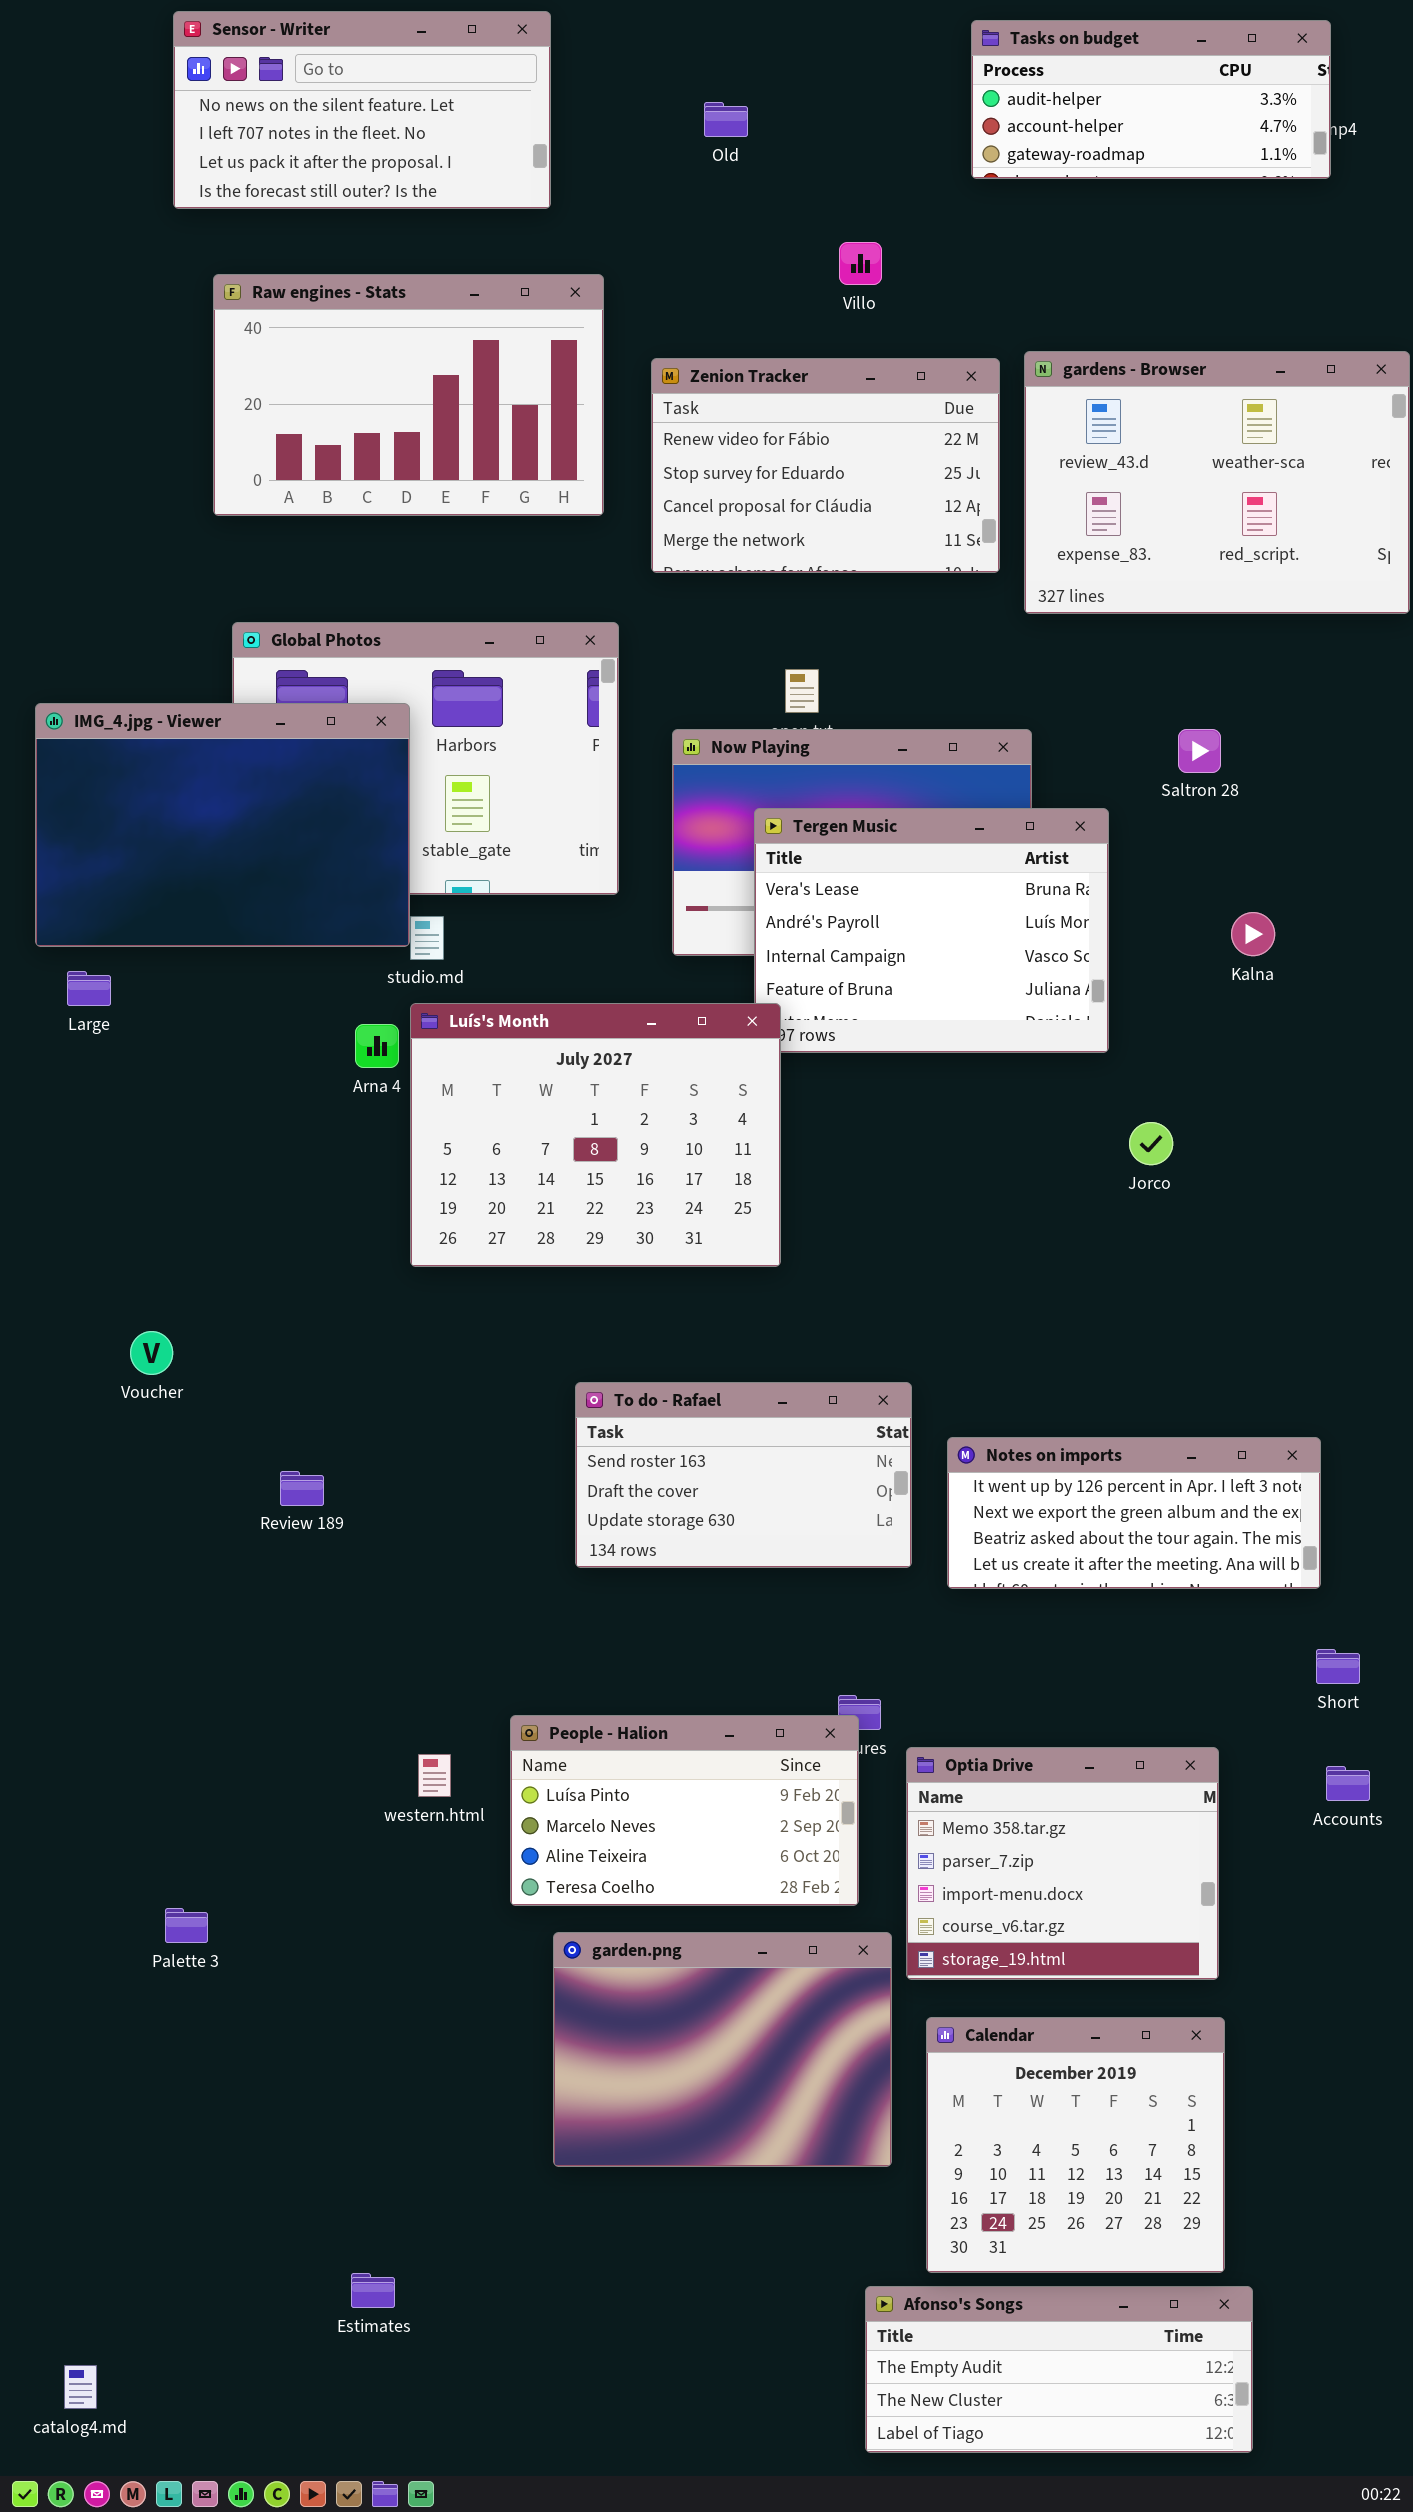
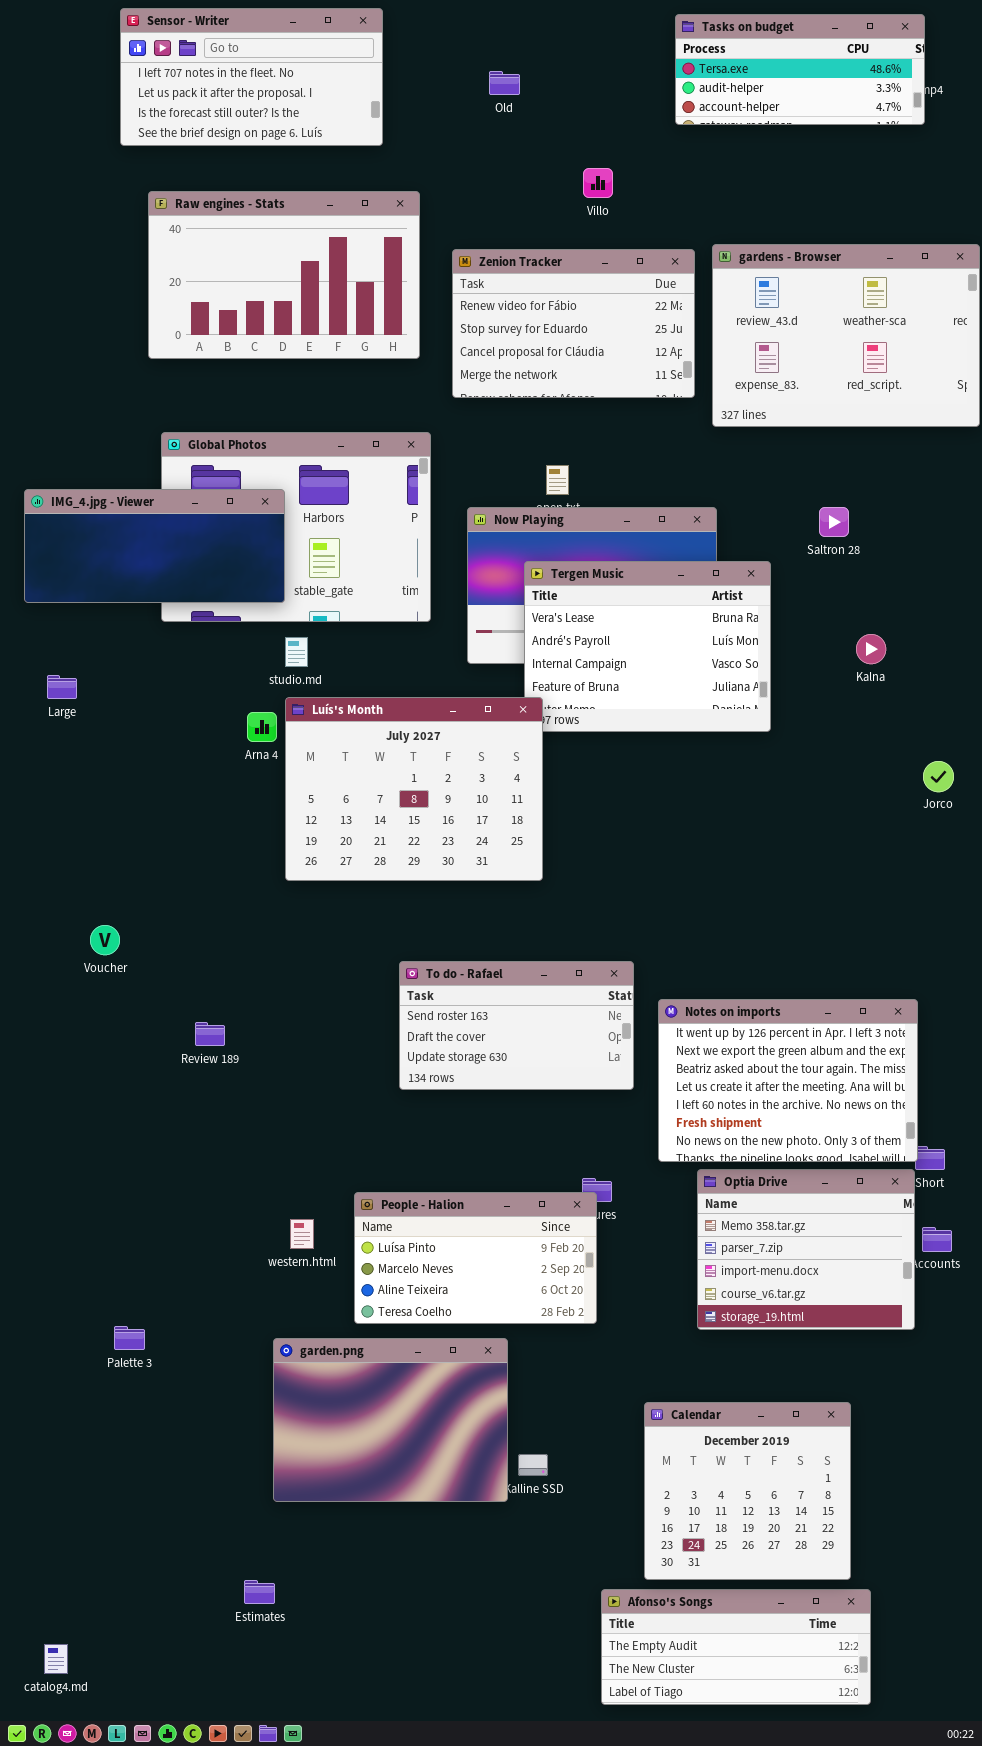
Sensor - Writer: [173,11,551,209] -> [120,8,383,146], scrolled down 1 row
Tasks on budget: [971,20,1331,179] -> [675,14,925,125], scrolled up 1 row
IMG_4.jpg - Viewer: [35,703,410,947] -> [24,489,285,603], resized
Jorco: [1129,1122,1173,1165] -> [923,761,954,792], moved
Notes on imports: [947,1437,1321,1589] -> [658,999,918,1162], resized
Optia Drive: [906,1747,1219,1980] -> [697,1169,915,1330], moved
garden.png: [553,1932,892,2167] -> [273,1338,508,1502], moved

